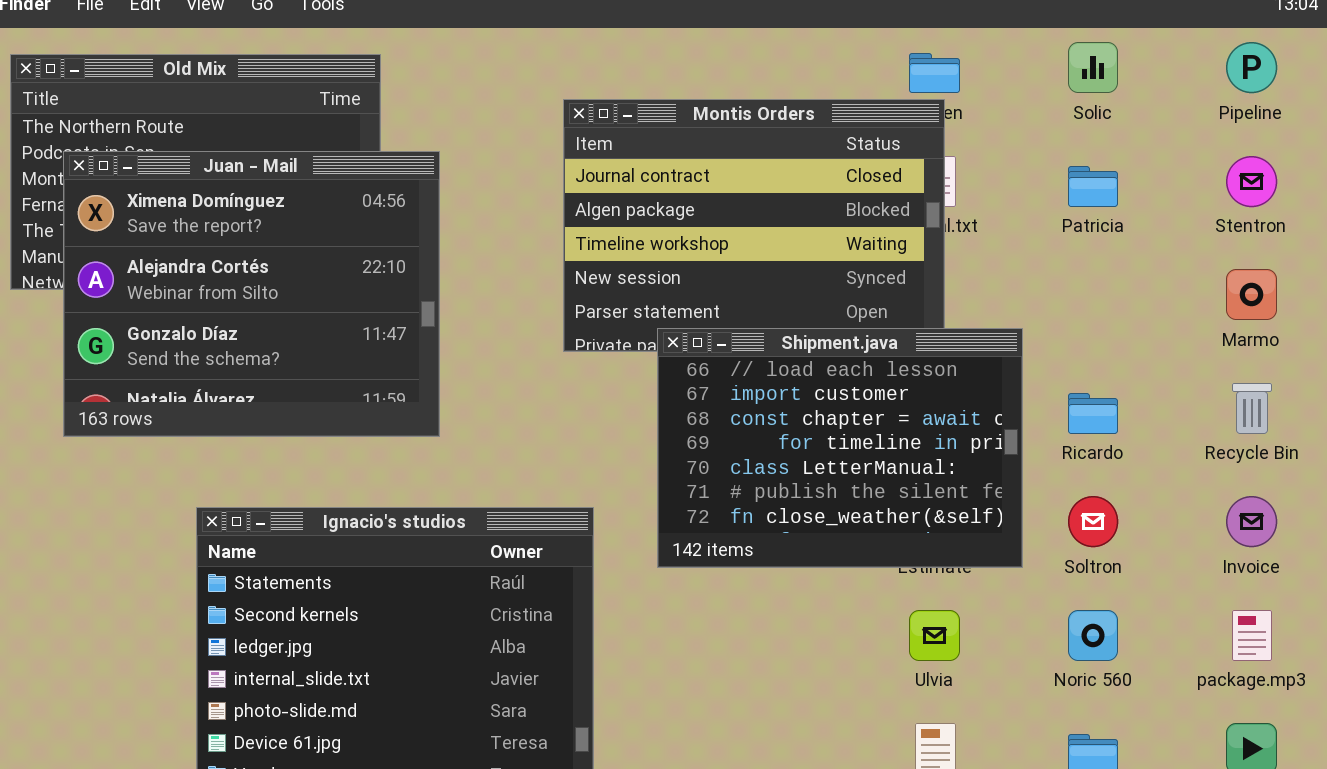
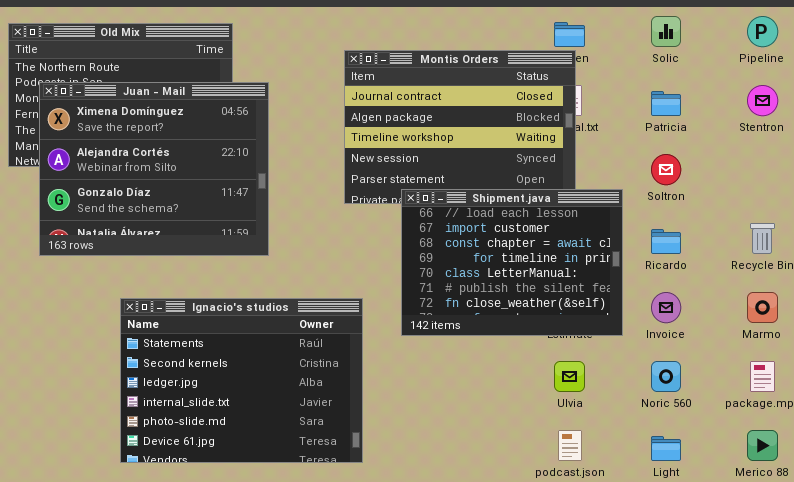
Marmo: [1226,269,1277,320] -> [747,292,778,323], moved
Soltron: [1068,496,1118,547] -> [651,154,681,185], moved
Invoice: [1226,496,1277,547] -> [651,292,681,323], moved

